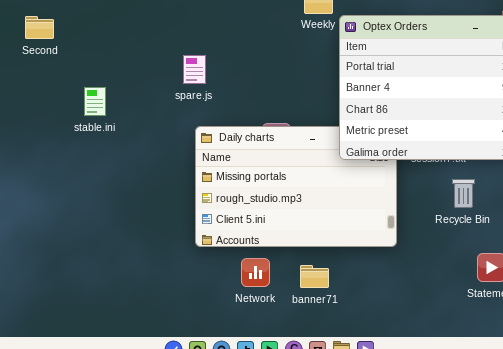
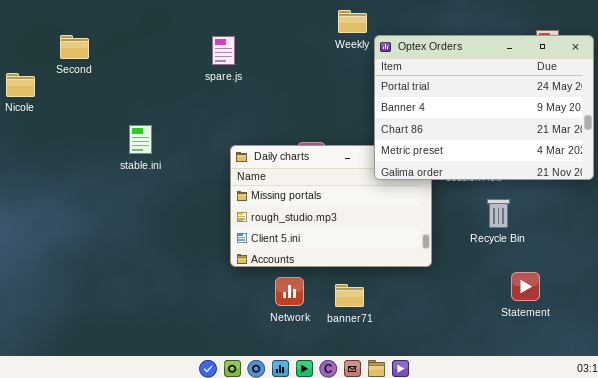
spare.js: [183,55,206,84] -> [212,36,235,65], moved
stable.ini: [84,87,106,116] -> [129,125,152,154], moved

